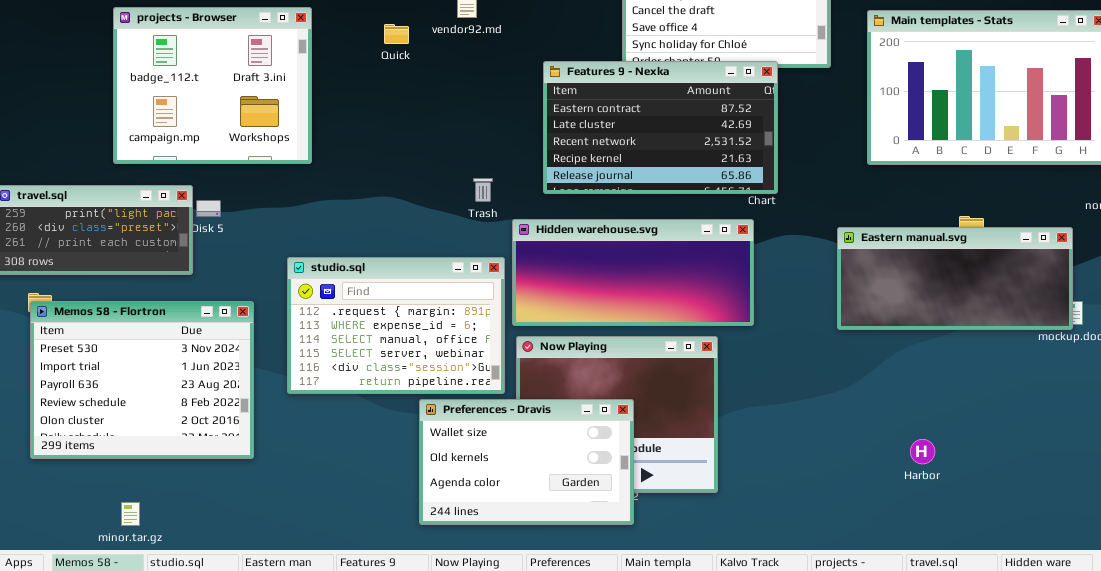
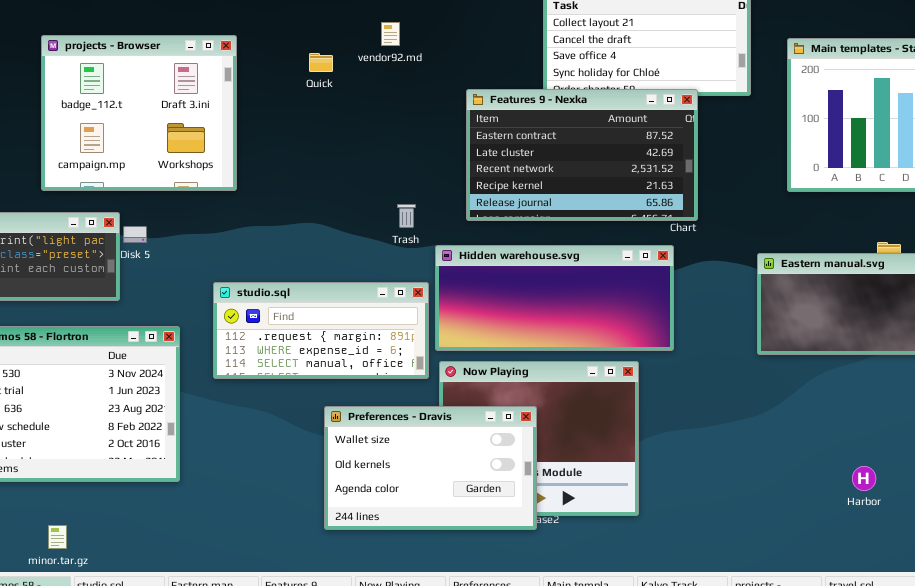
studio.sql: [287,257,505,394] -> [213,282,429,379], resized
Preferences - Dravis: [419,399,634,525] -> [324,406,537,530], moved
Harbor: [910,439,935,464] -> [852,466,876,491], moved

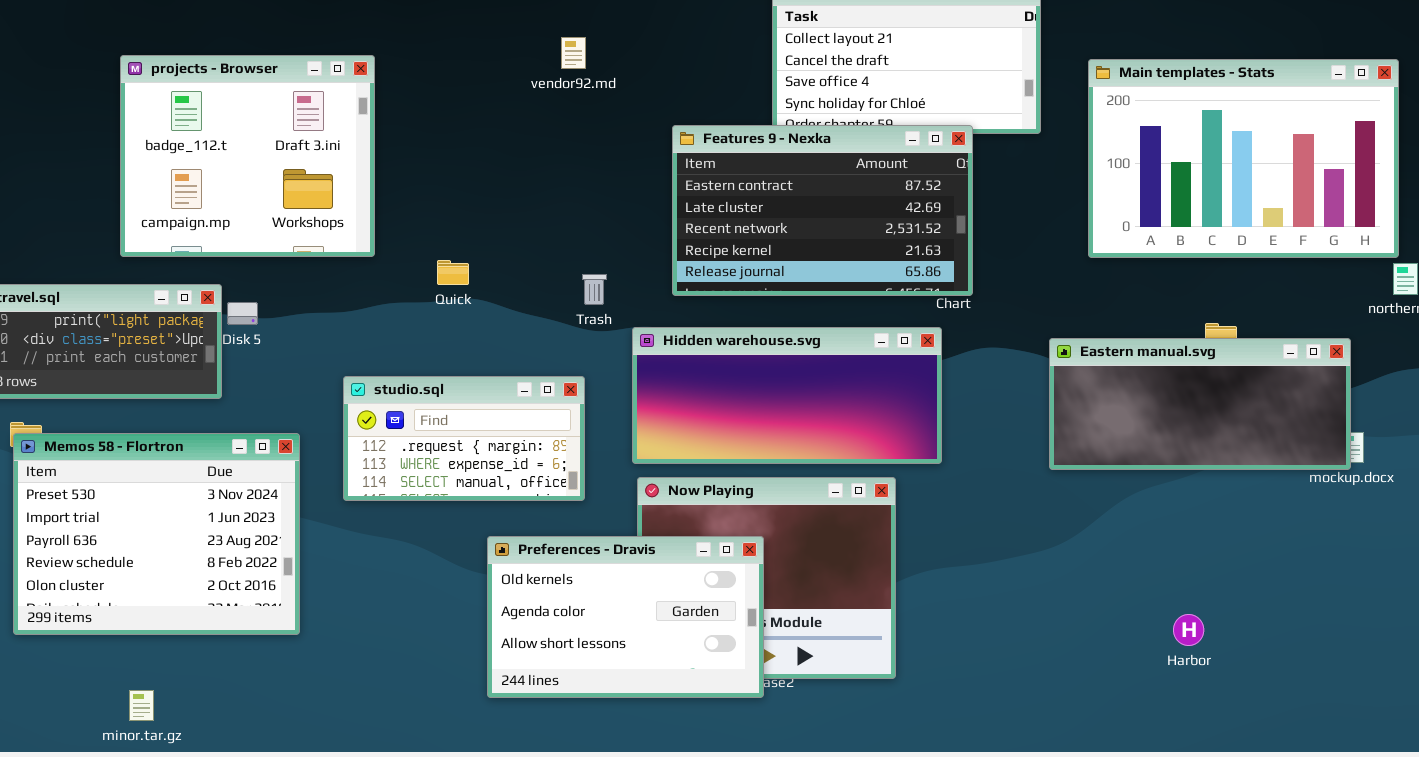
Quick: [309,53,333,72] -> [437,260,469,285], moved
studio.sql: [213,282,429,379] -> [343,376,585,501], resized
Preferences - Dravis: [324,406,537,530] -> [487,536,764,698], scrolled down 1 row

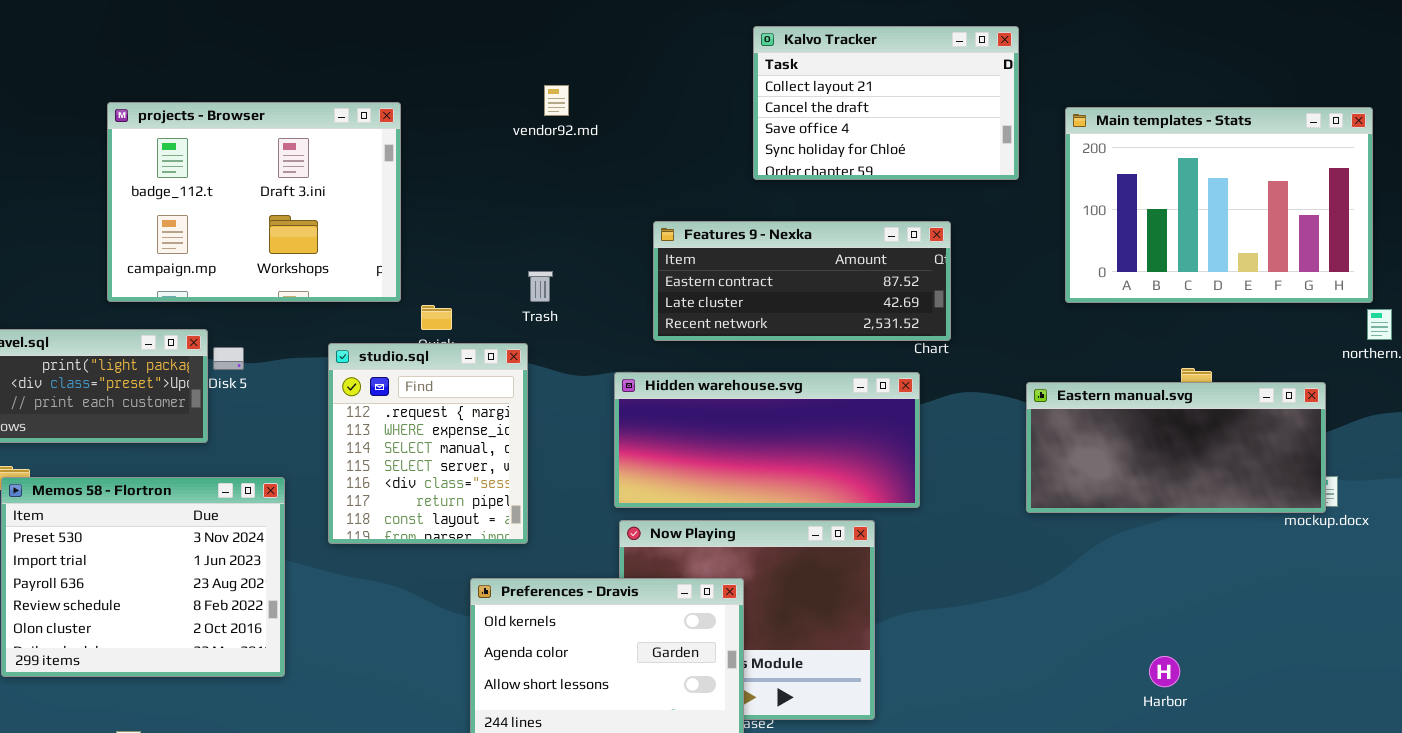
projects - Browser: [120,55,375,257] -> [107,102,401,302], resized
Features 9 - Nexka: [672,125,973,296] -> [653,221,951,341], resized
Trash: [582,274,607,305] -> [528,271,553,302], moved
studio.sql: [343,376,585,501] -> [328,343,528,544], resized

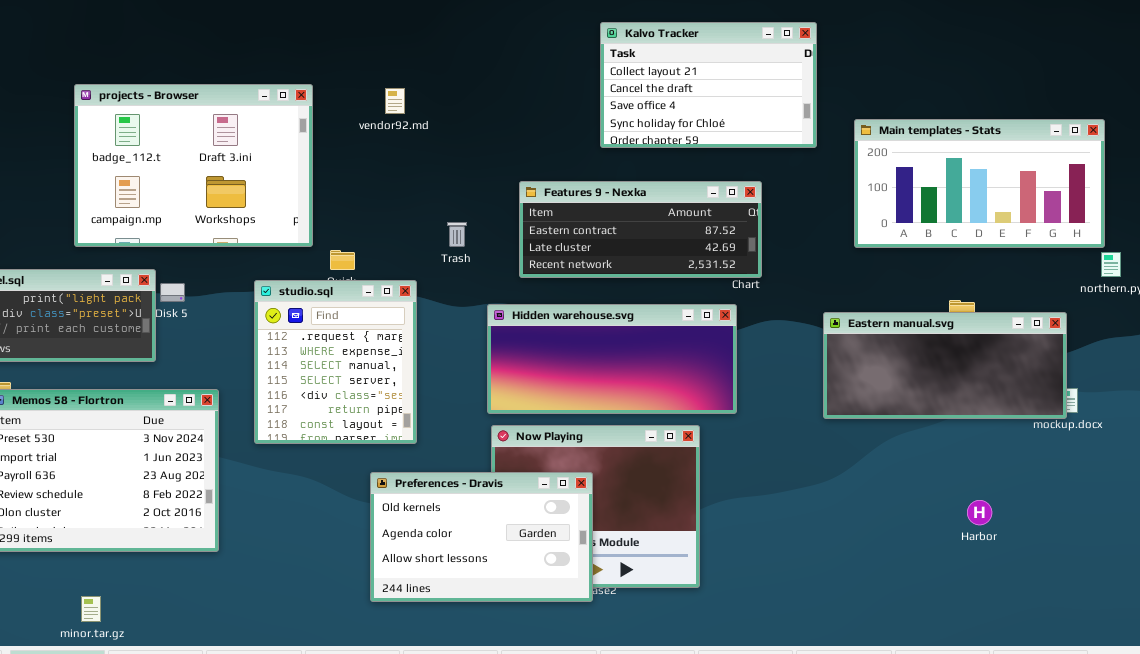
vendor92.md: [544,85,569,116] -> [385,88,405,114], moved
Main templates - Stats: [1065,107,1373,303] -> [854,119,1105,248], resized
Trash: [528,271,553,302] -> [447,222,467,247], moved
Harbor: [1149,656,1180,687] -> [967,500,992,525], moved

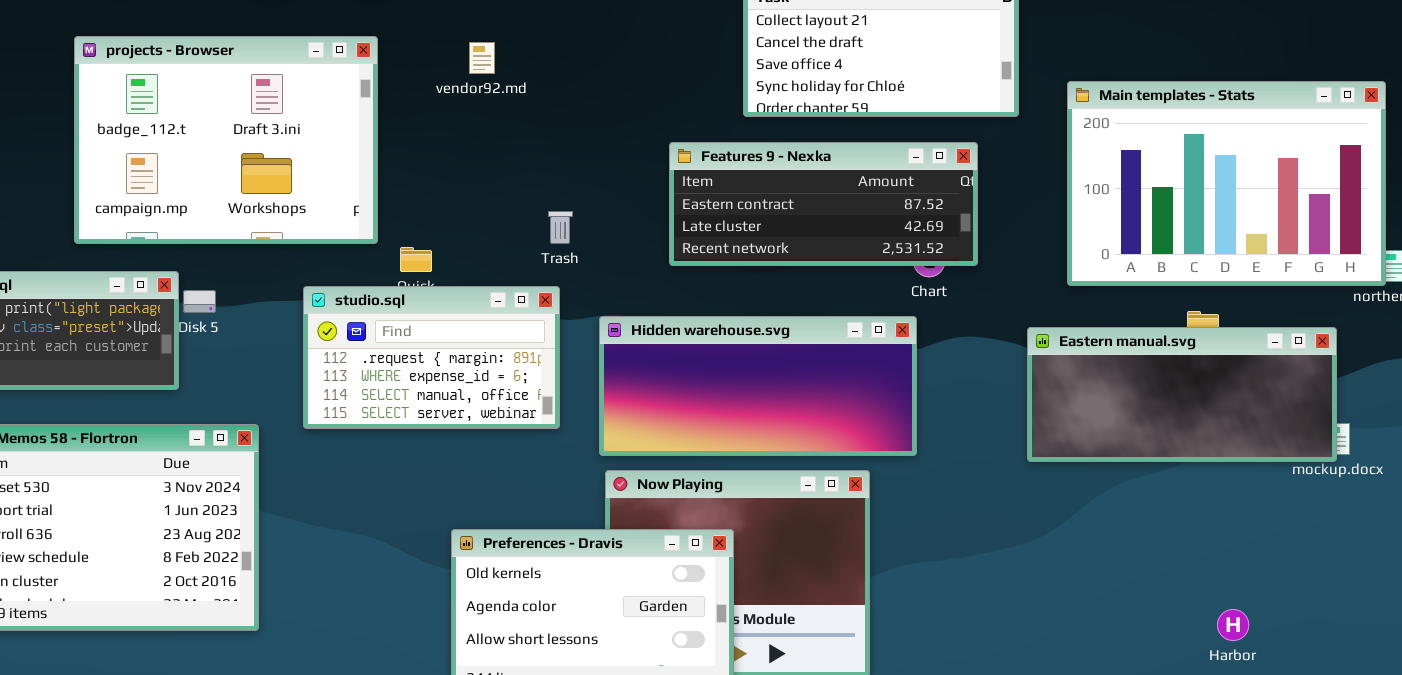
Main templates - Stats: [854,119,1105,248] -> [1067,81,1386,286], resized
Features 9 - Nexka: [519,181,762,278] -> [669,142,978,266], moved
studio.sql: [254,280,417,444] -> [303,286,560,429], resized
Harbor: [967,500,992,525] -> [1217,609,1249,641], moved

